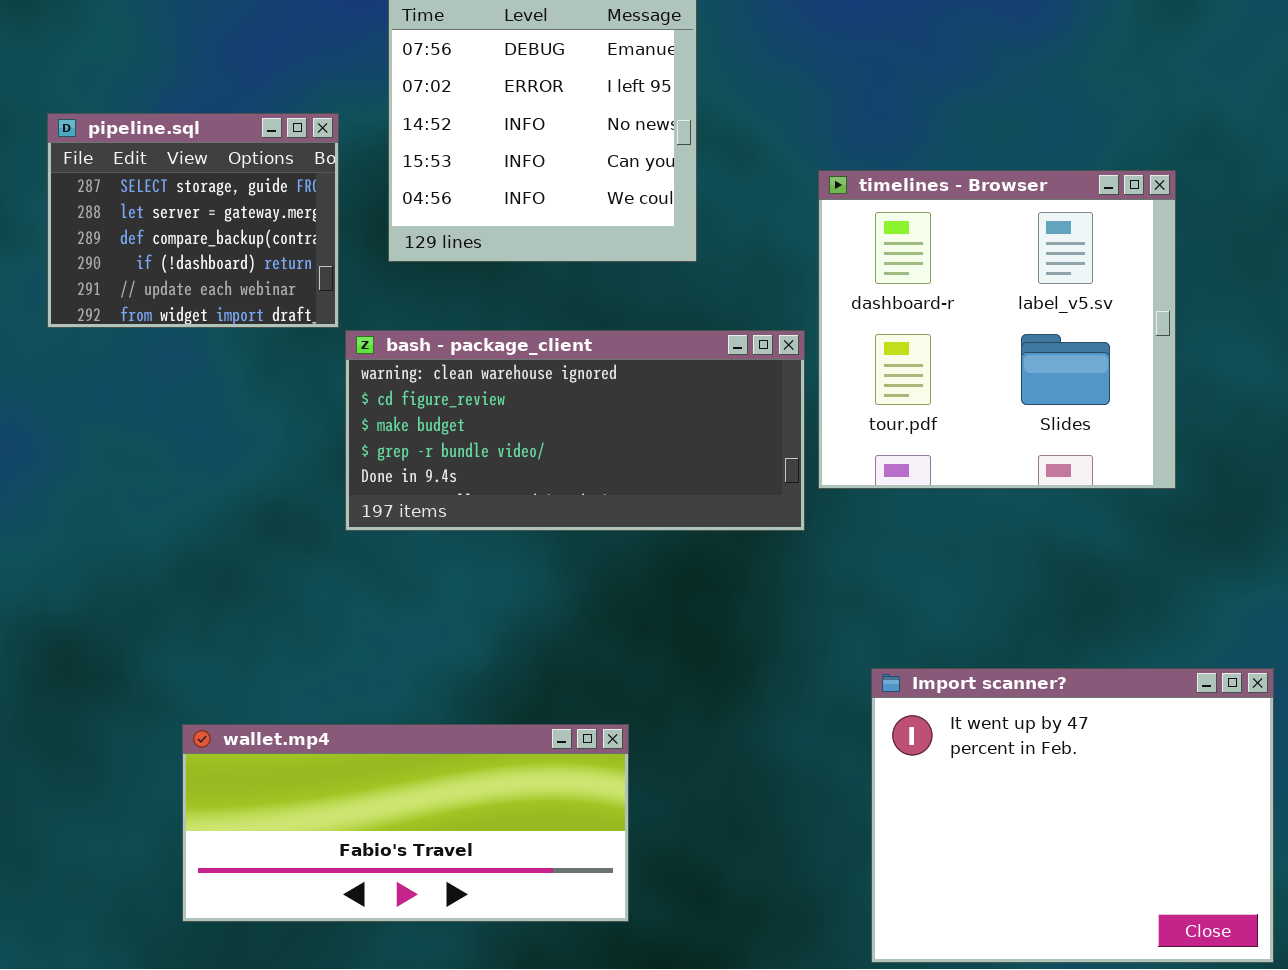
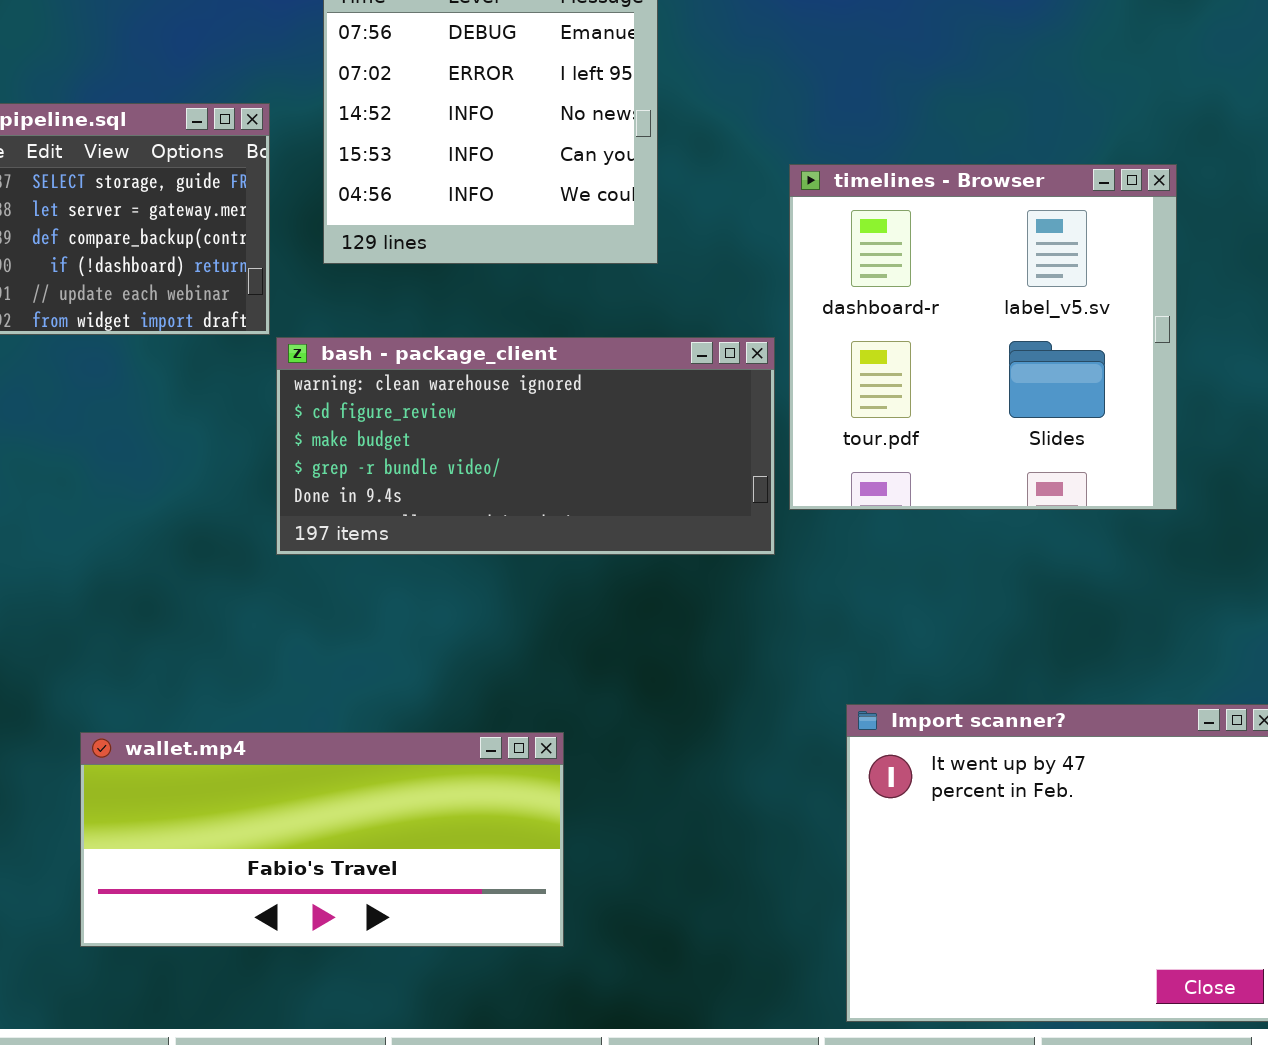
wallet.mp4: [182,724,629,922] -> [80,732,564,947], moved

